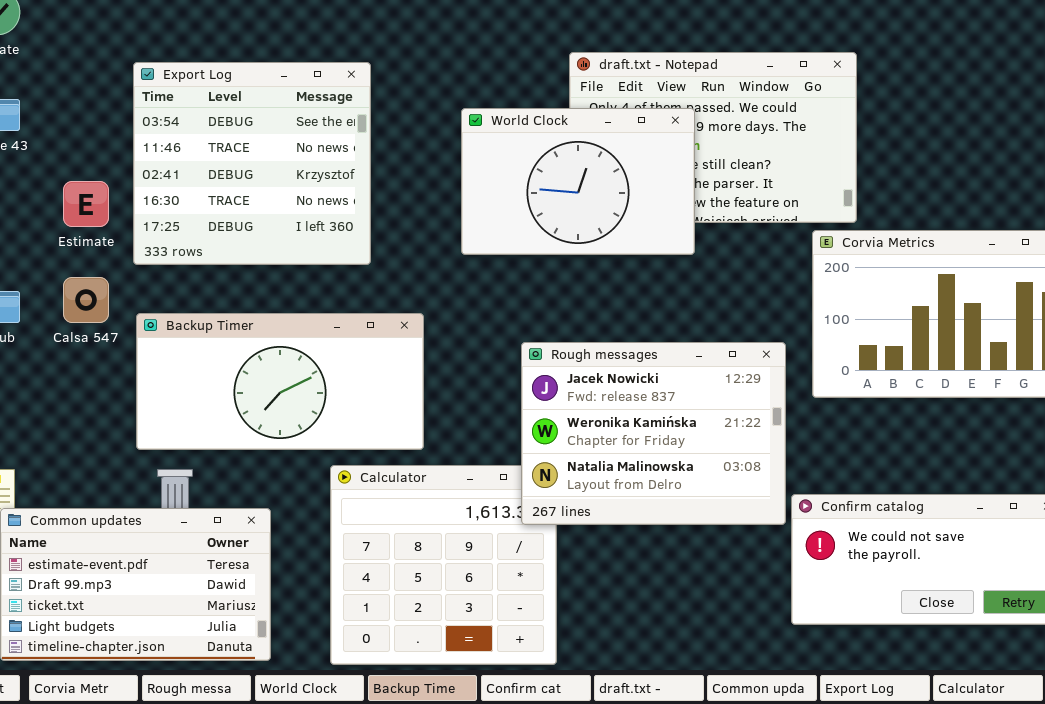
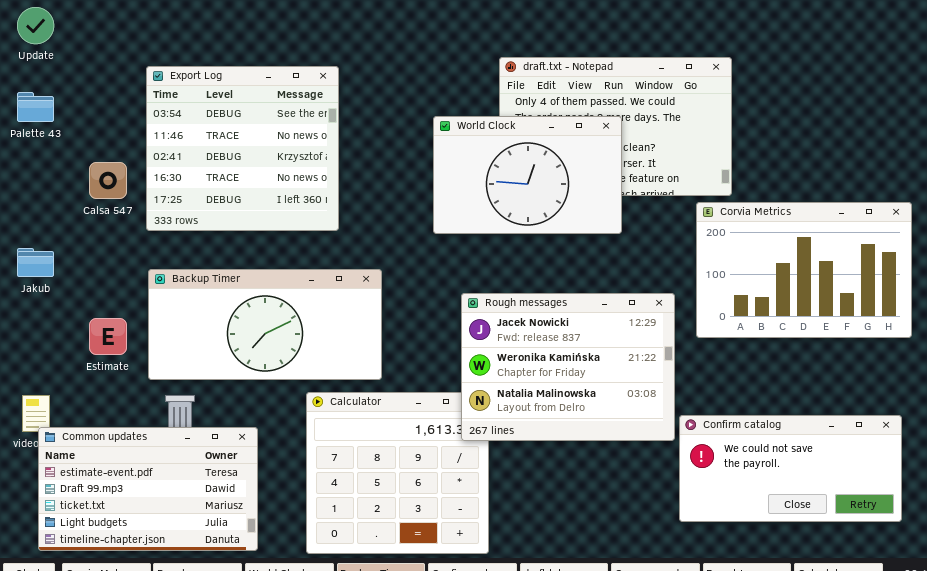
World Clock: [461,108,695,255] -> [433,116,622,234], moved
Estimate: [63,181,109,227] -> [89,318,127,355], moved
Calsa 547: [63,277,109,323] -> [89,162,127,199], moved

